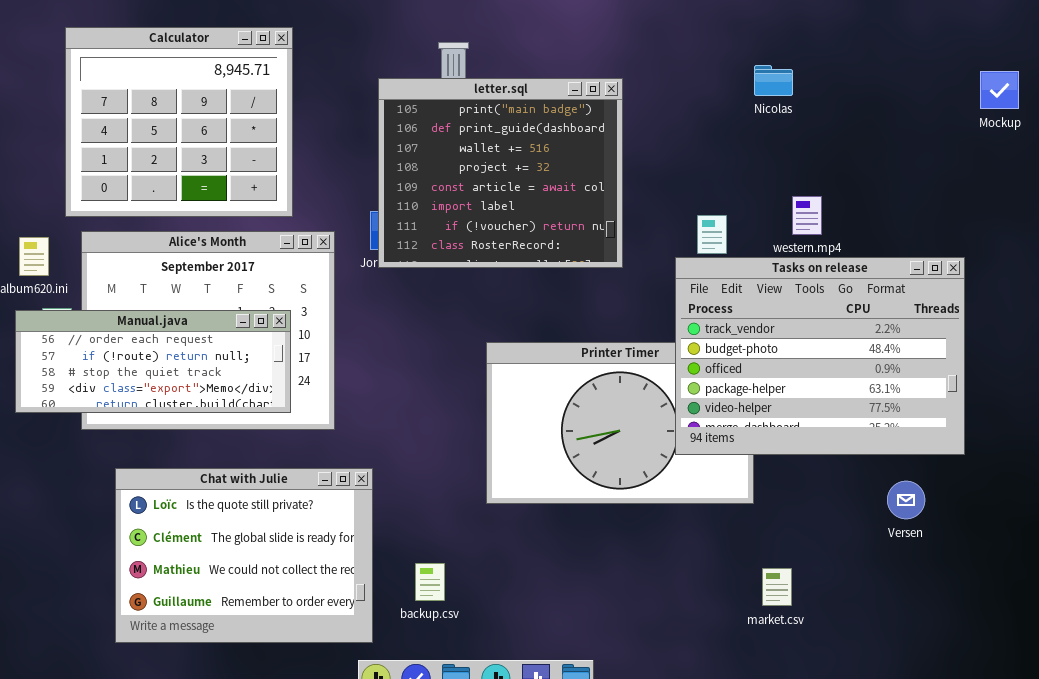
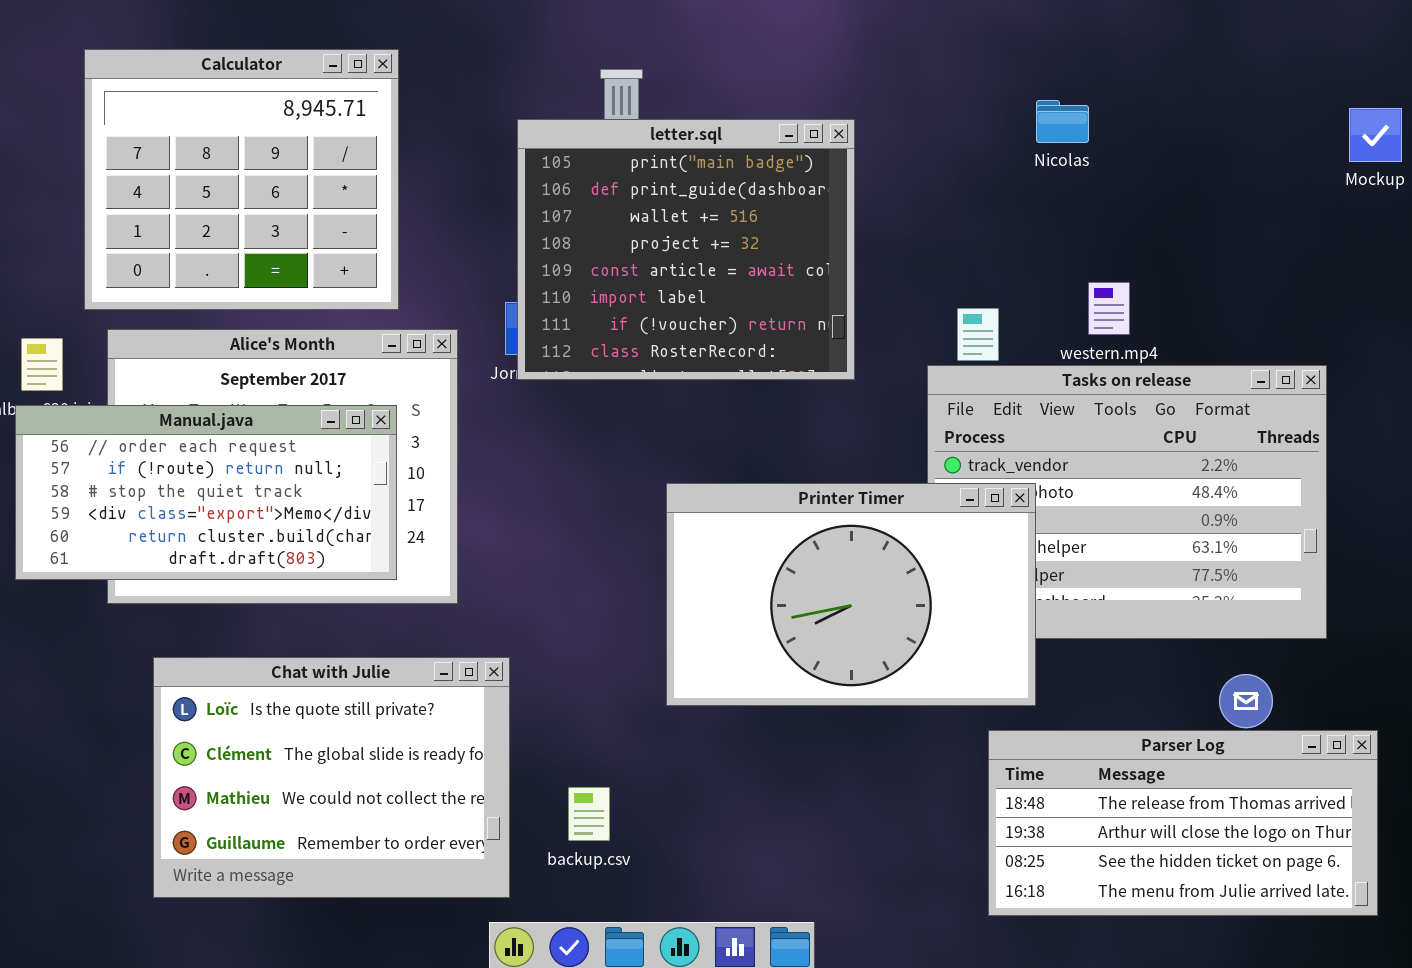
Manual.java: [15,310,291,413] -> [15,405,397,580], resized
Printer Timer: [486,342,754,504] -> [666,483,1036,706], raised
Parser Log: none -> [988,730,1378,916], opened

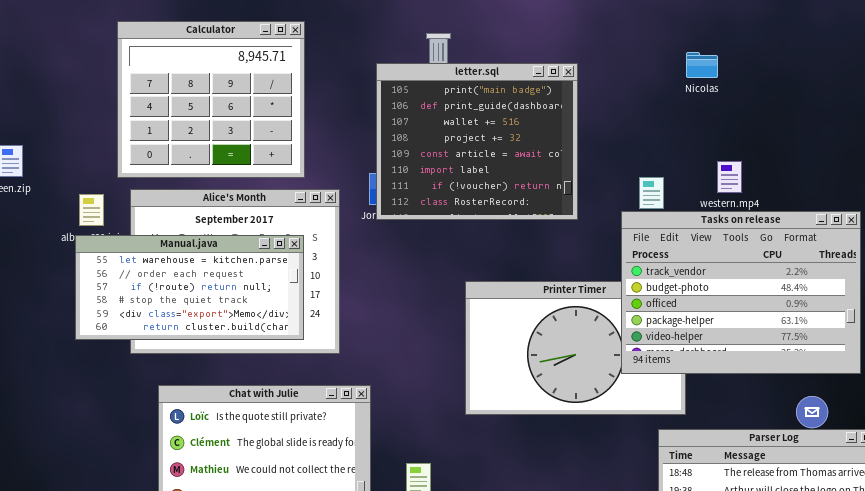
Tasks on release: [927,365,1327,639] -> [621,211,861,374], raised
Manual.java: [15,405,397,580] -> [75,235,304,340], scrolled up 1 row

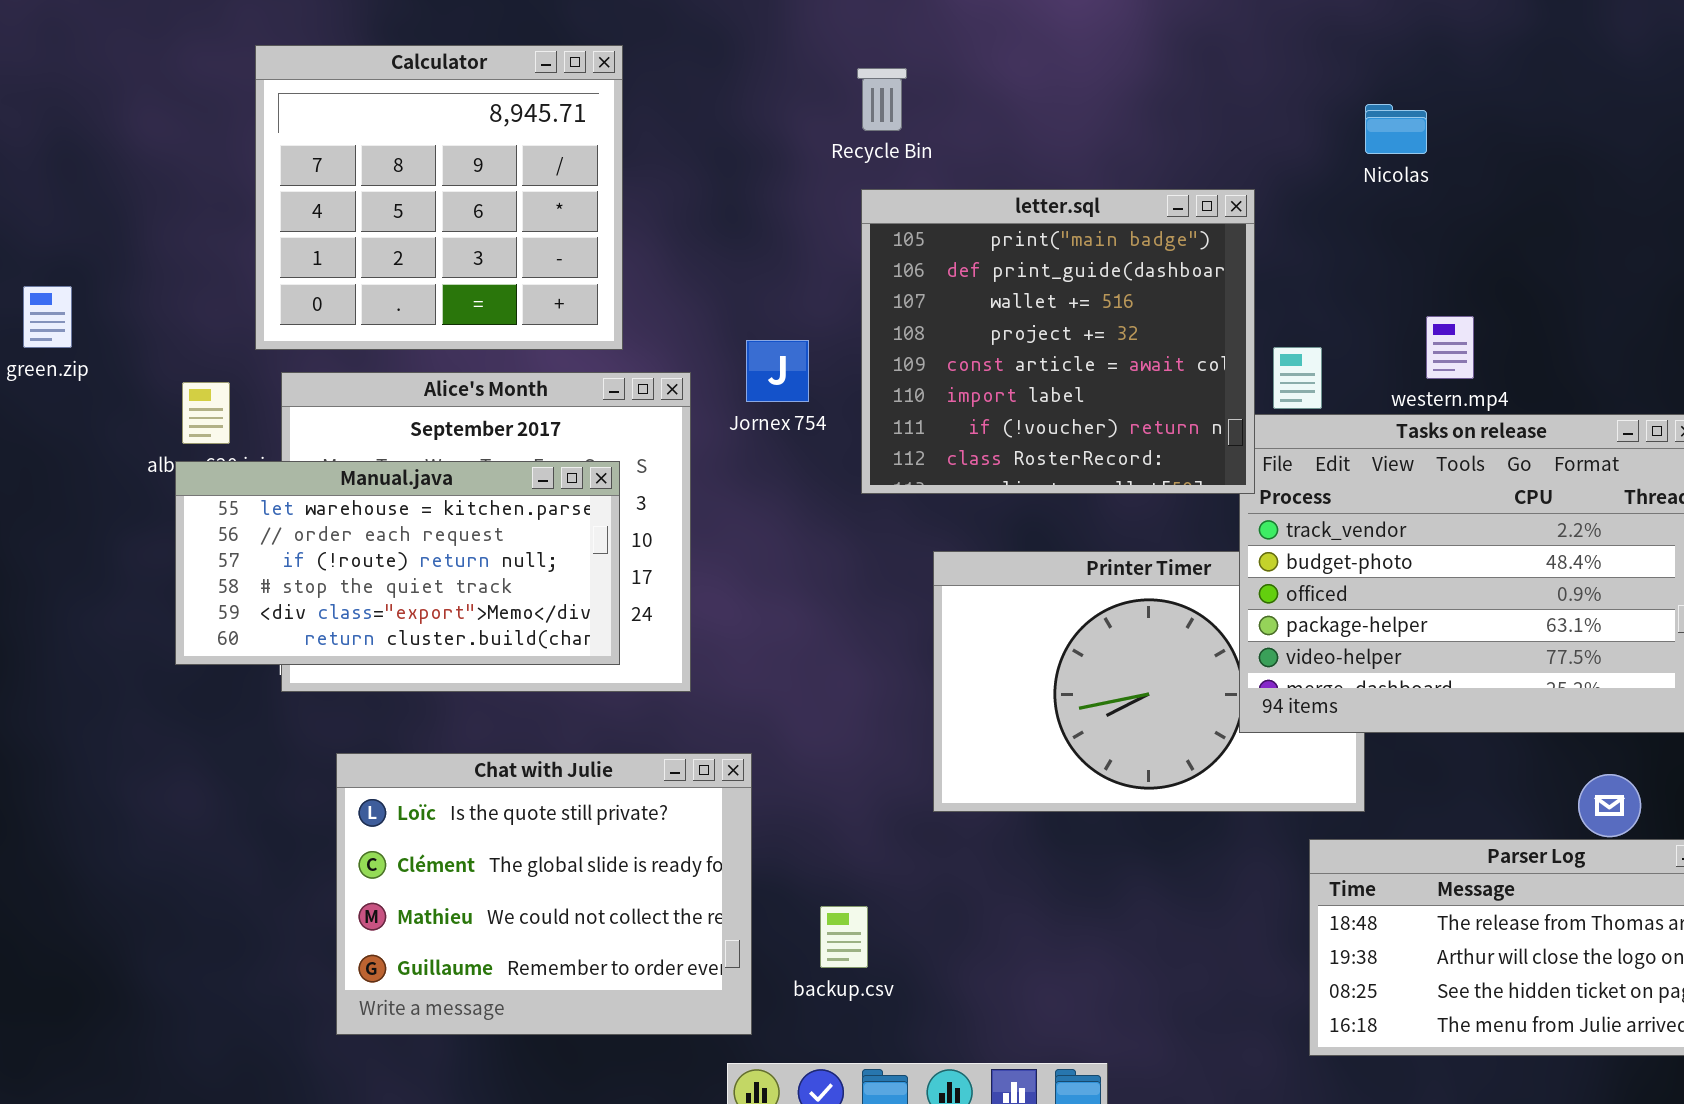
letter.sql: [376,63,578,220] -> [861,189,1255,494], moved

